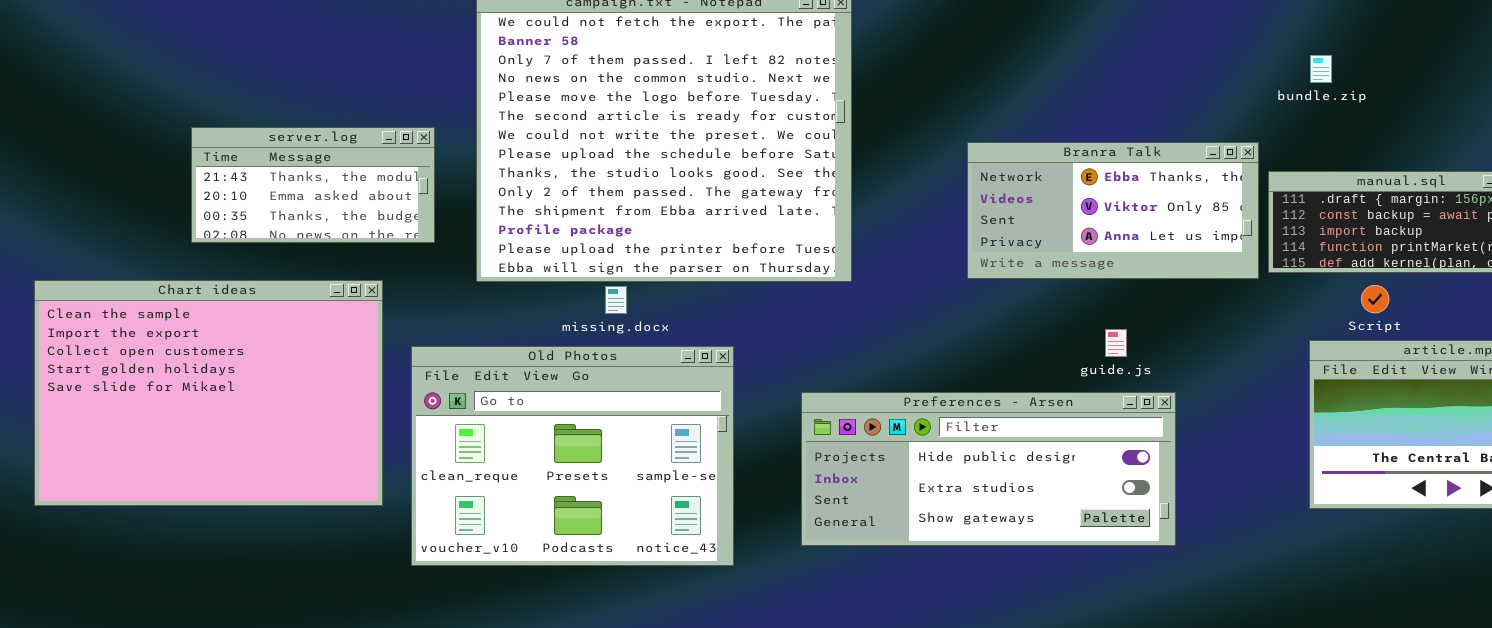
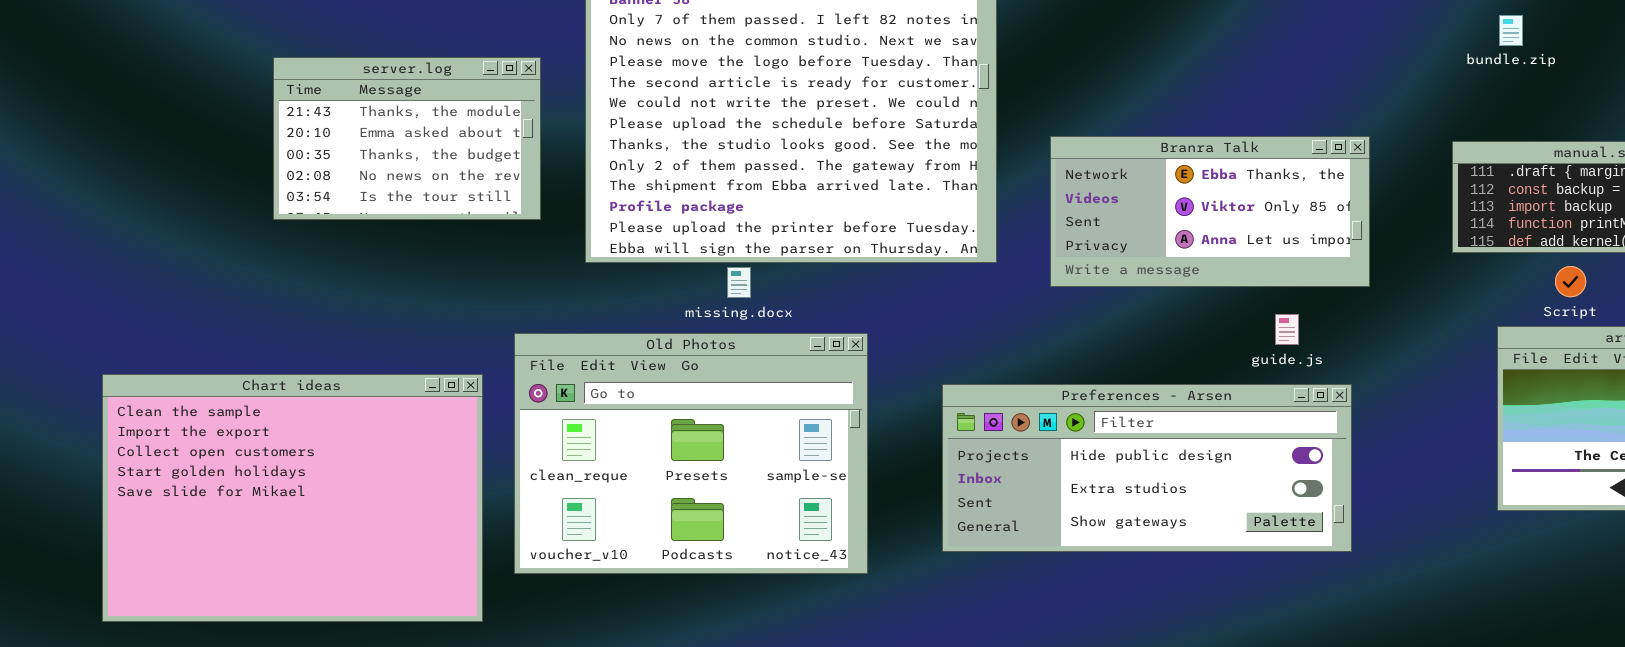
server.log: [191,127,435,243] -> [273,57,541,220], resized
Branra Talk: [967,142,1259,279] -> [1050,136,1370,287], moved
Chart ideas: [34,280,383,506] -> [102,374,483,622], moved

